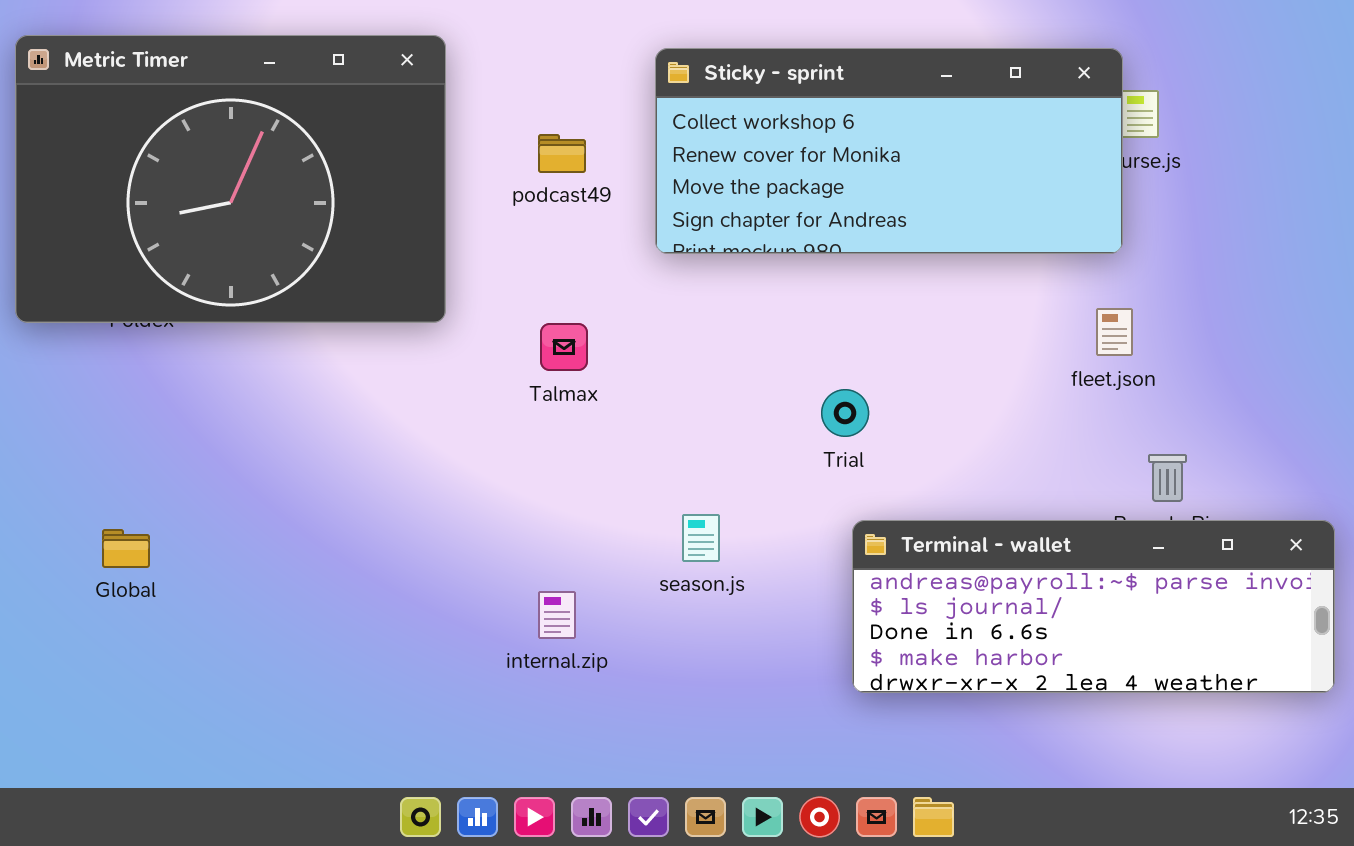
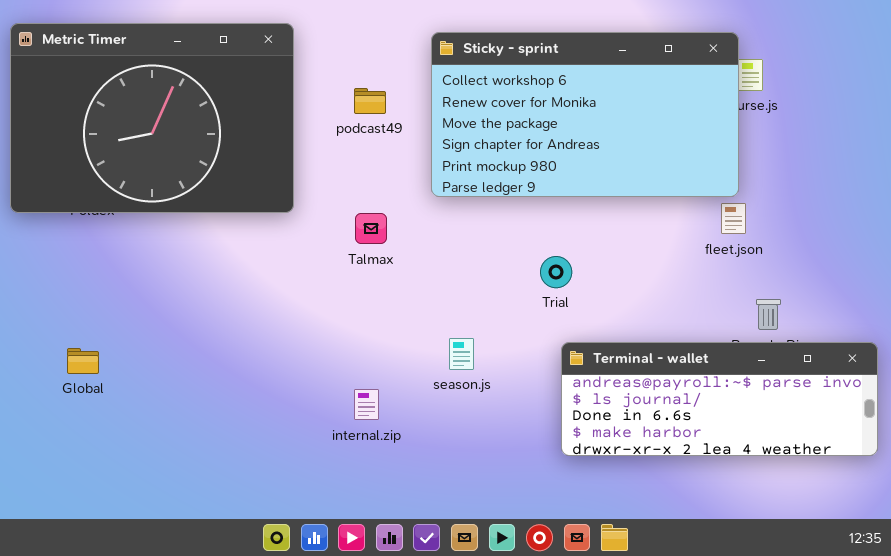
Sticky - sprint: [655,48,1123,254] -> [431,32,739,197], resized

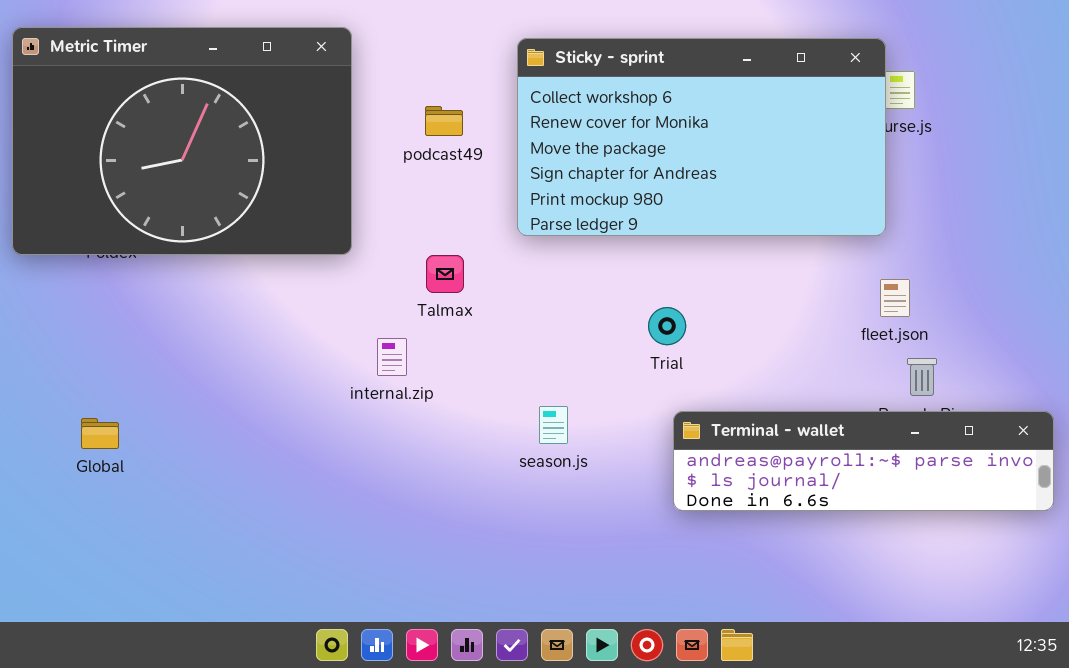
fleet.json: [721,203,746,234] -> [880,279,910,317], moved
Terminal - wallet: [561,342,878,456] -> [673,411,1054,511], resized
internal.zip: [354,389,379,420] -> [377,338,407,376], moved

